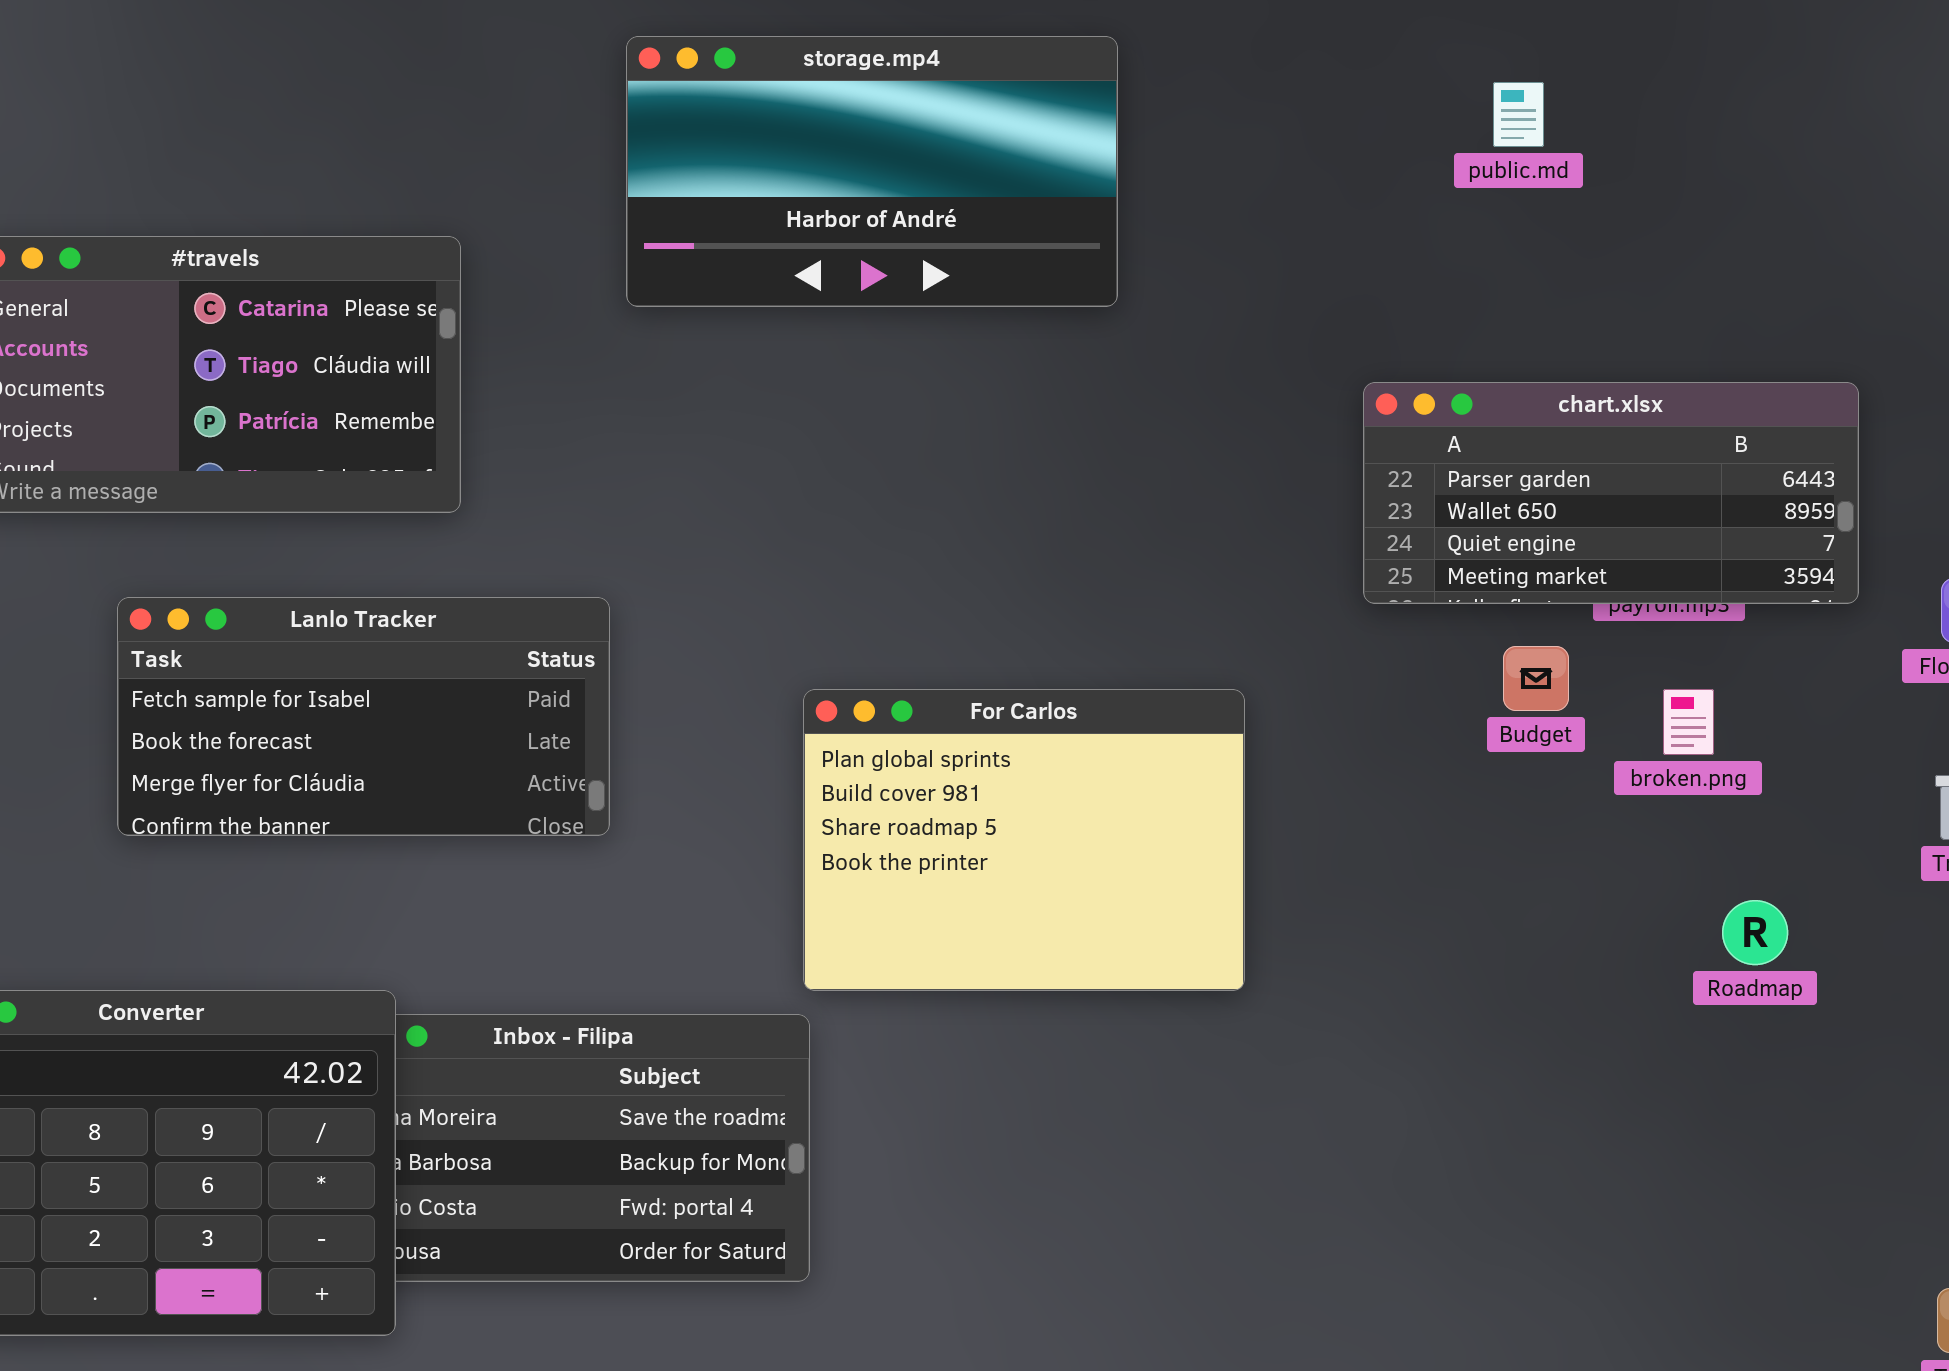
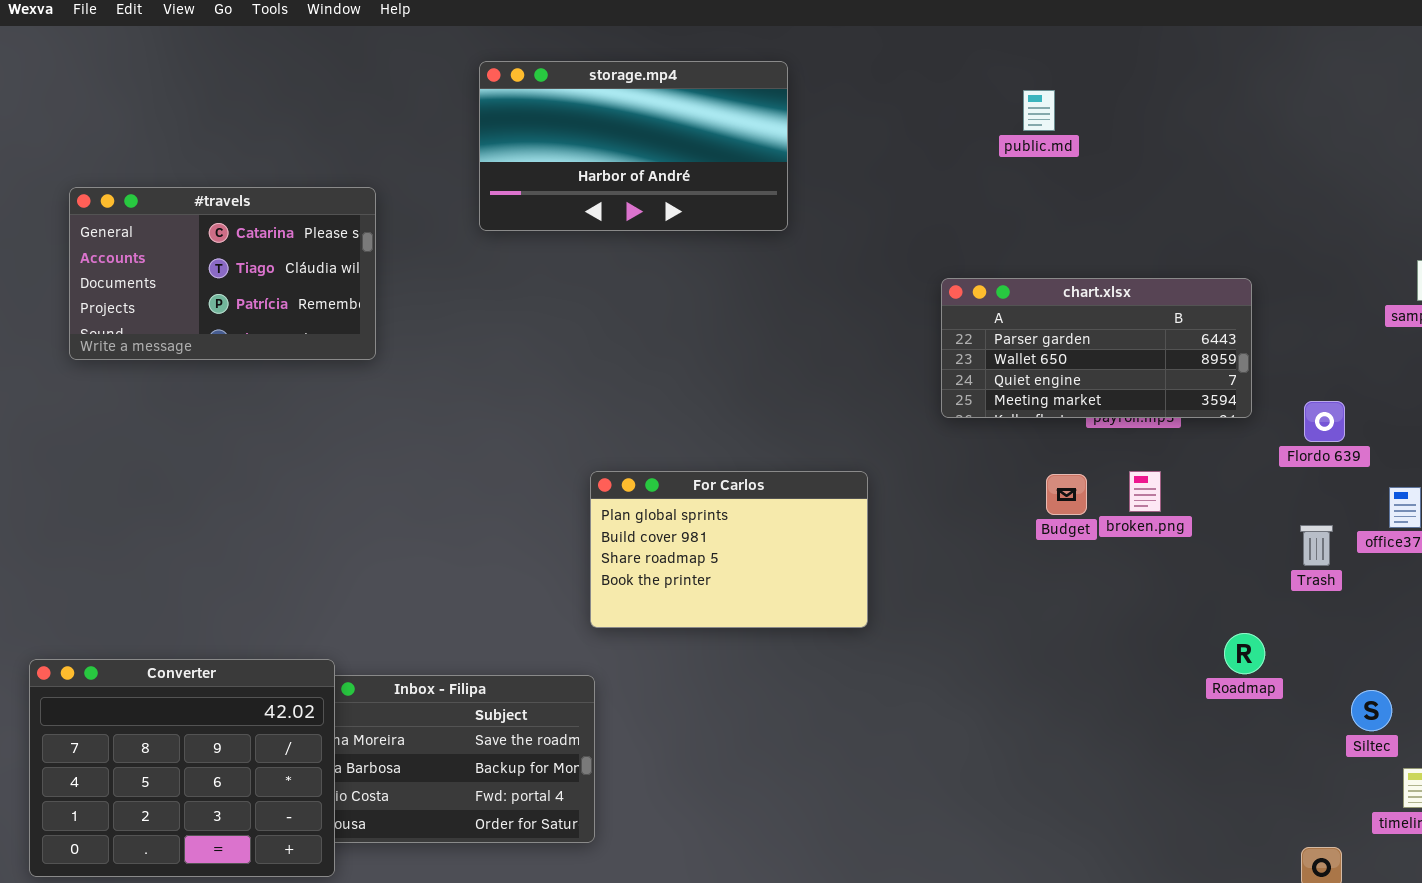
Lanlo Tracker: [117,597,610,836] -> none, closed
Budget: [1503,646,1569,711] -> [1046,474,1087,515], moved
For Carlos: [803,689,1245,991] -> [590,471,868,628], resized
Roadmap: [1722,900,1788,965] -> [1224,633,1265,674], moved

